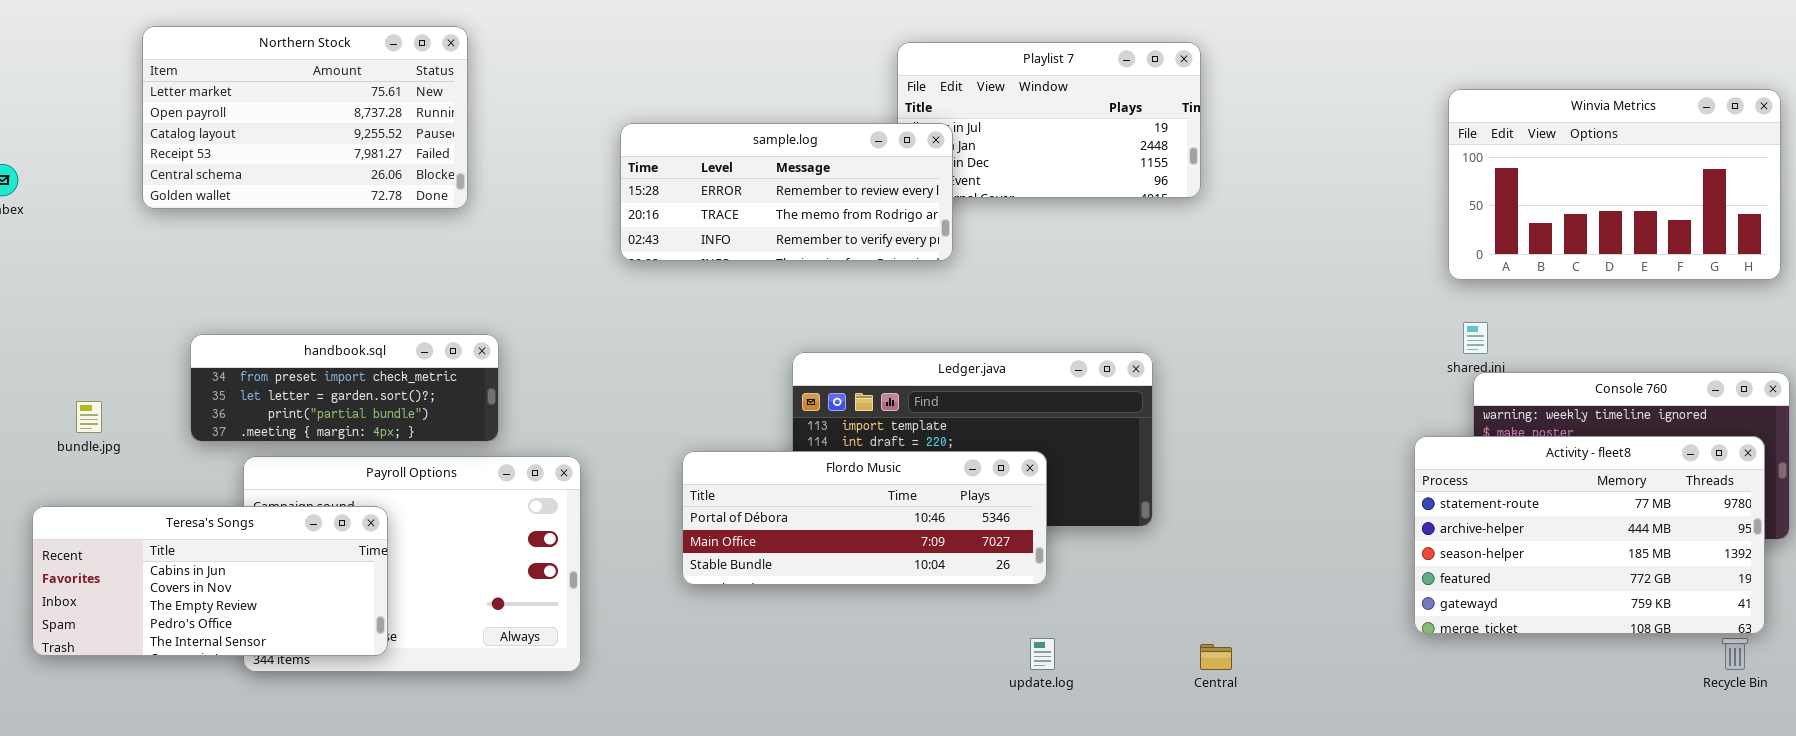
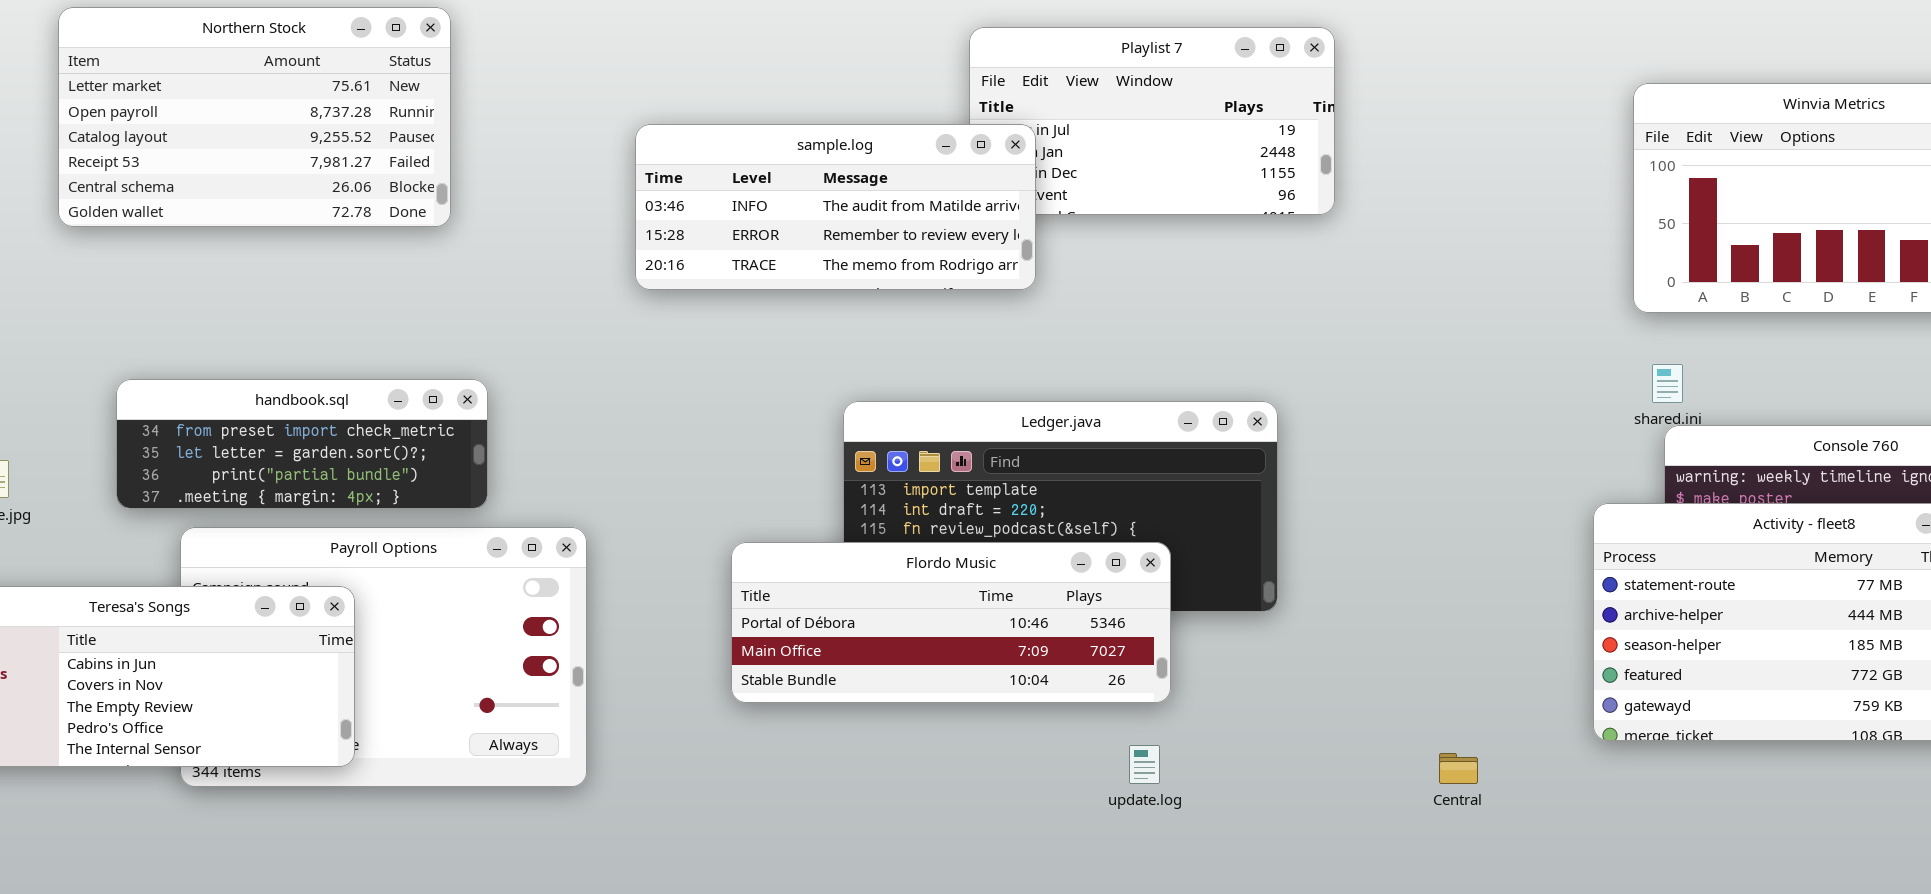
sample.log: [620,123,953,261] -> [635,124,1036,290], scrolled up 1 row
Flordo Music: [682,451,1047,585] -> [731,542,1171,703], moved
Central: [1200,644,1232,670] -> [1439,753,1478,784], moved

